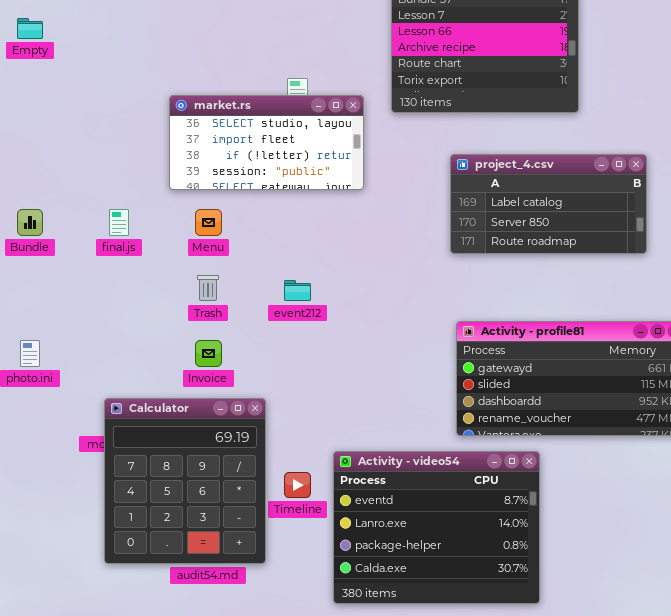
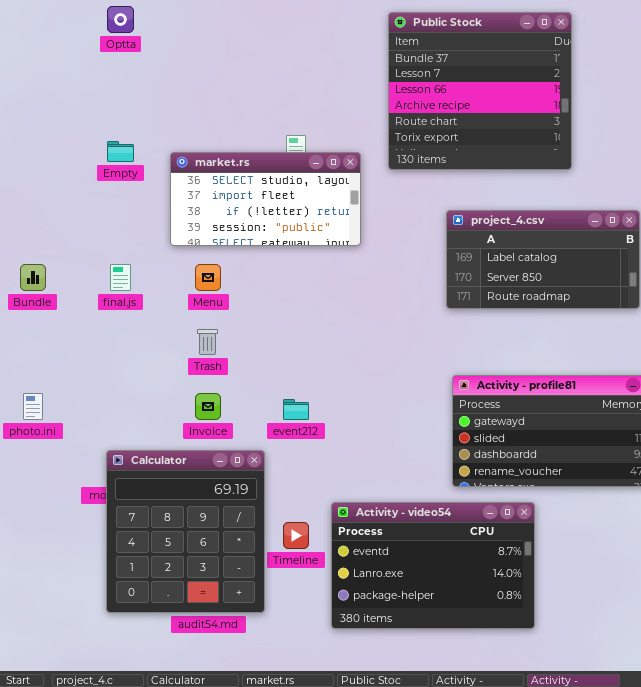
Empty: [17,18,43,39] -> [107,141,134,162], moved
event212: [284,280,311,301] -> [283,399,309,420], moved
Activity - video54: [333,451,540,604] -> [331,502,535,629], resized

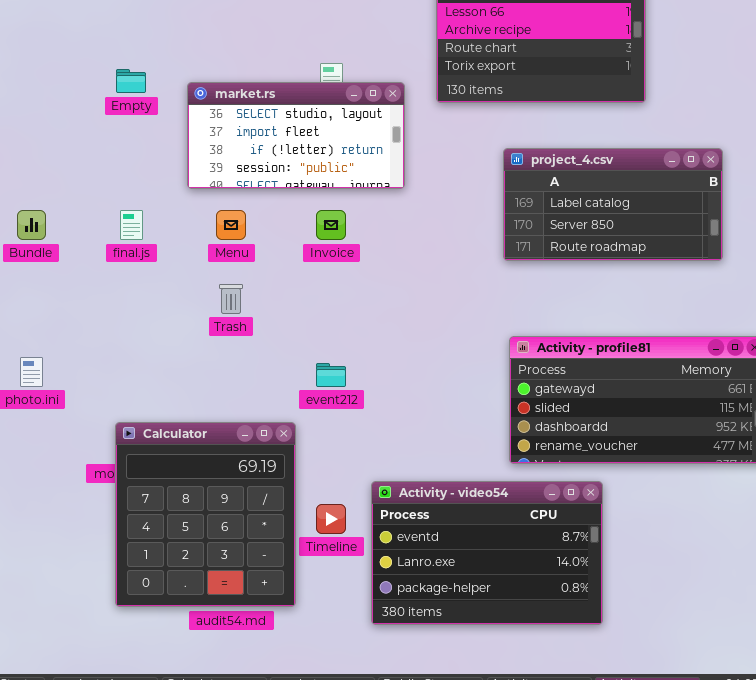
Invoice: [195,393,221,420] -> [316,210,346,240], moved

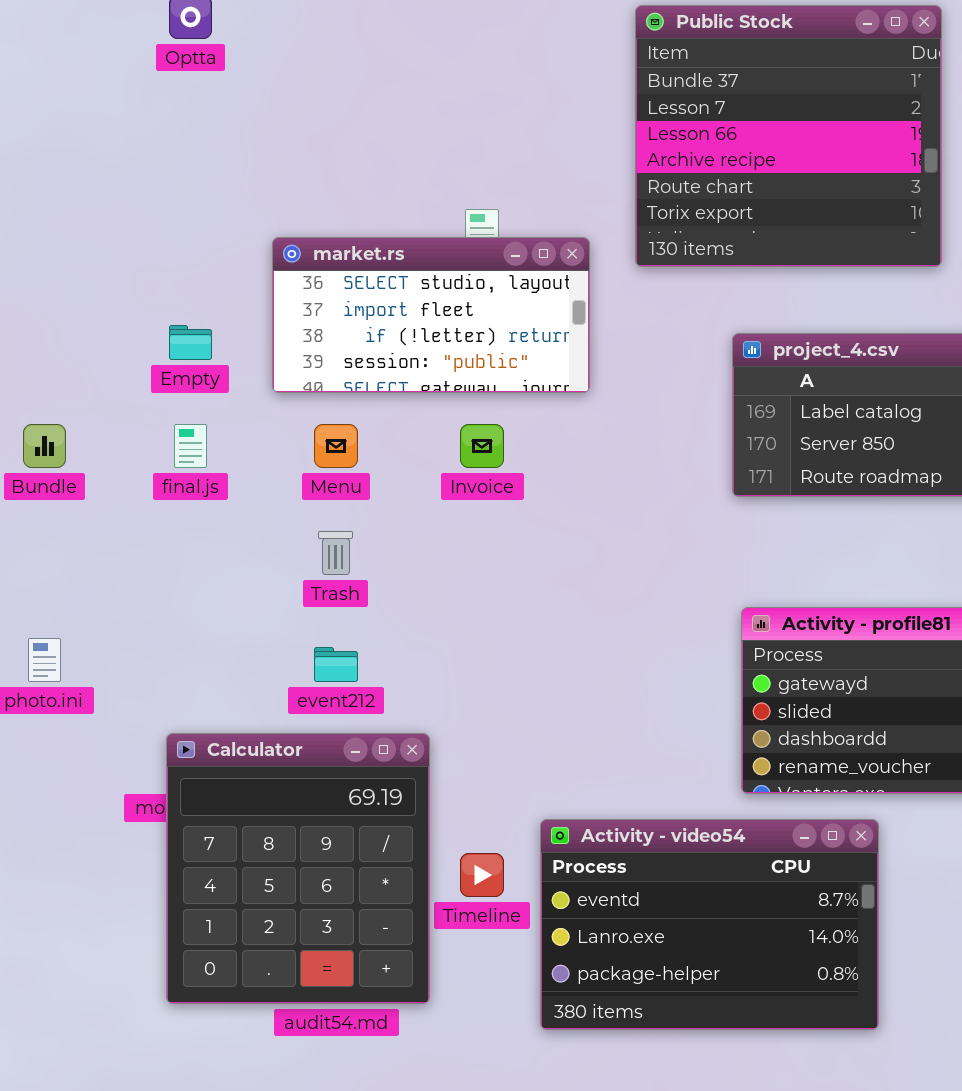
Empty: [116,69,146,93] -> [169,325,212,360], moved
event212: [316,363,346,387] -> [314,647,358,682], moved

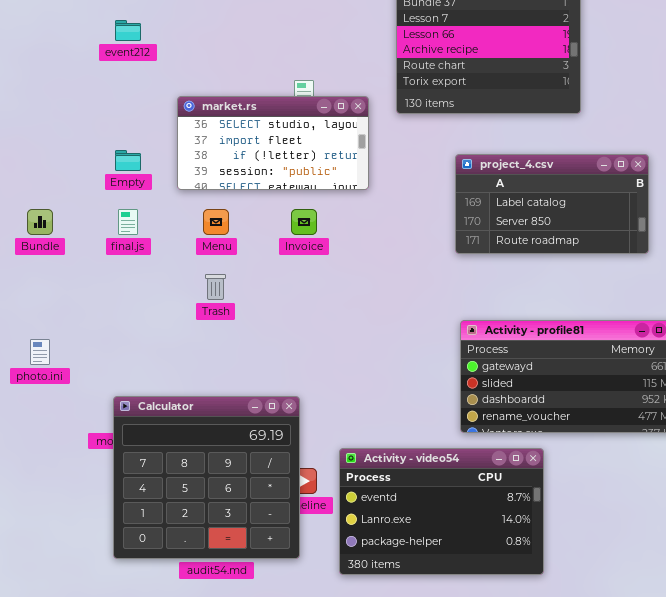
event212: [314,647,358,682] -> [115,20,141,41], moved
Calculator: [166,733,430,1004] -> [113,396,300,559], resized

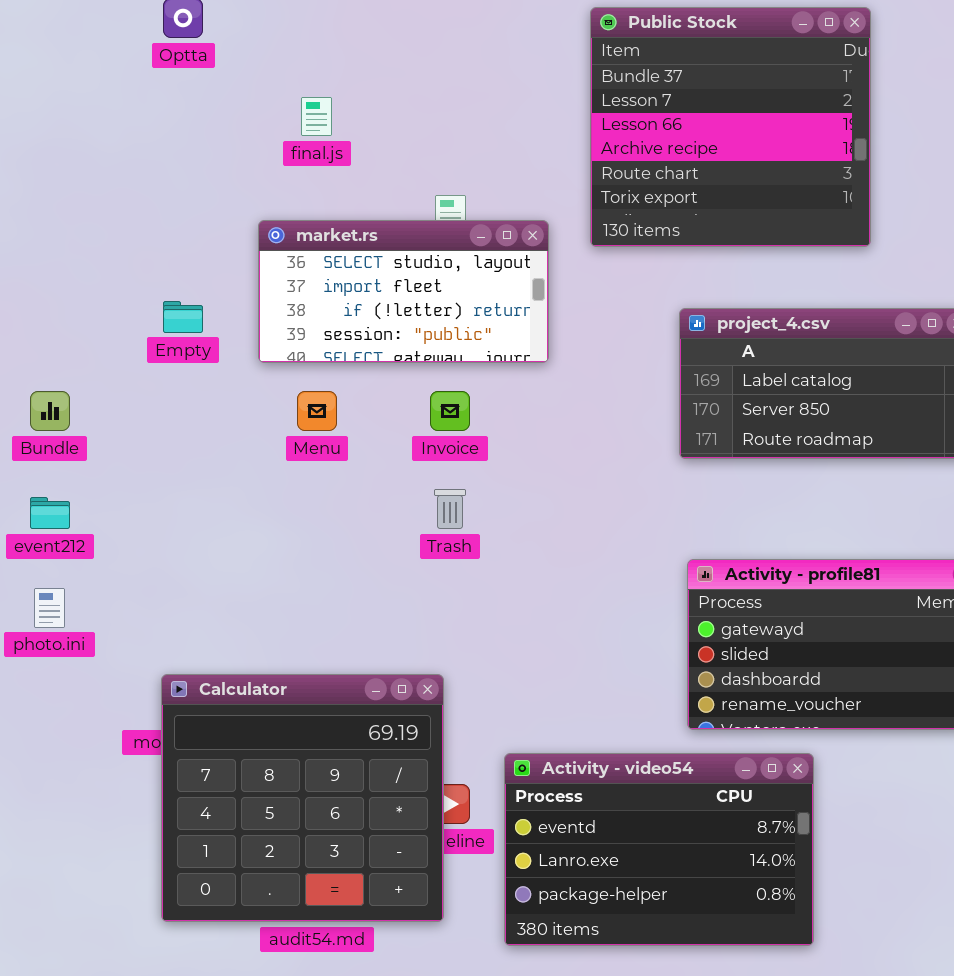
event212: [115,20,141,41] -> [30,497,70,529], moved
final.js: [118,209,138,235] -> [301,97,332,136], moved
Trash: [205,274,226,300] -> [434,489,466,529], moved

